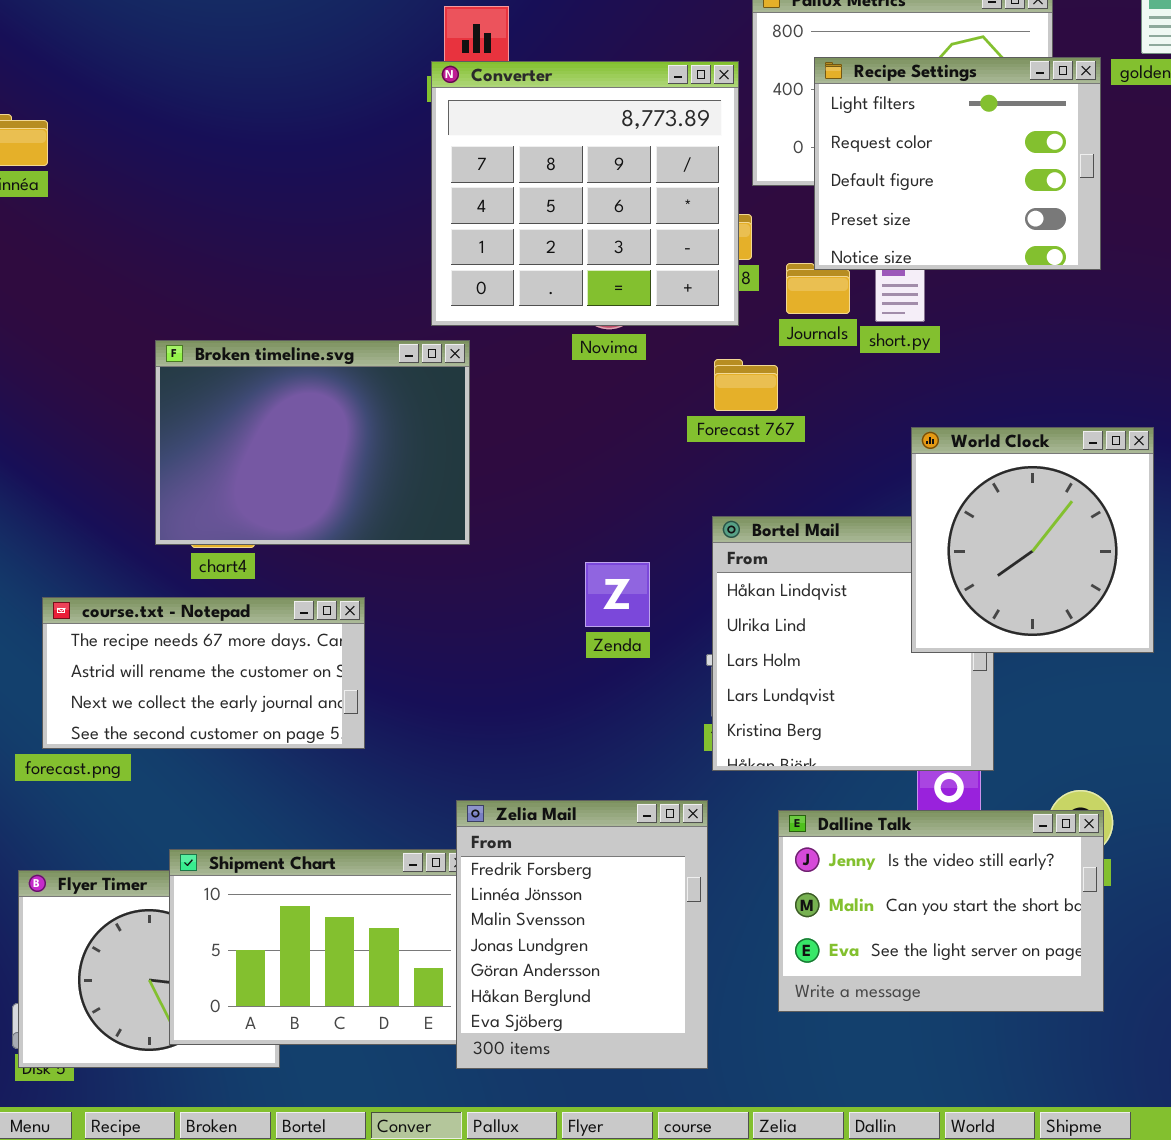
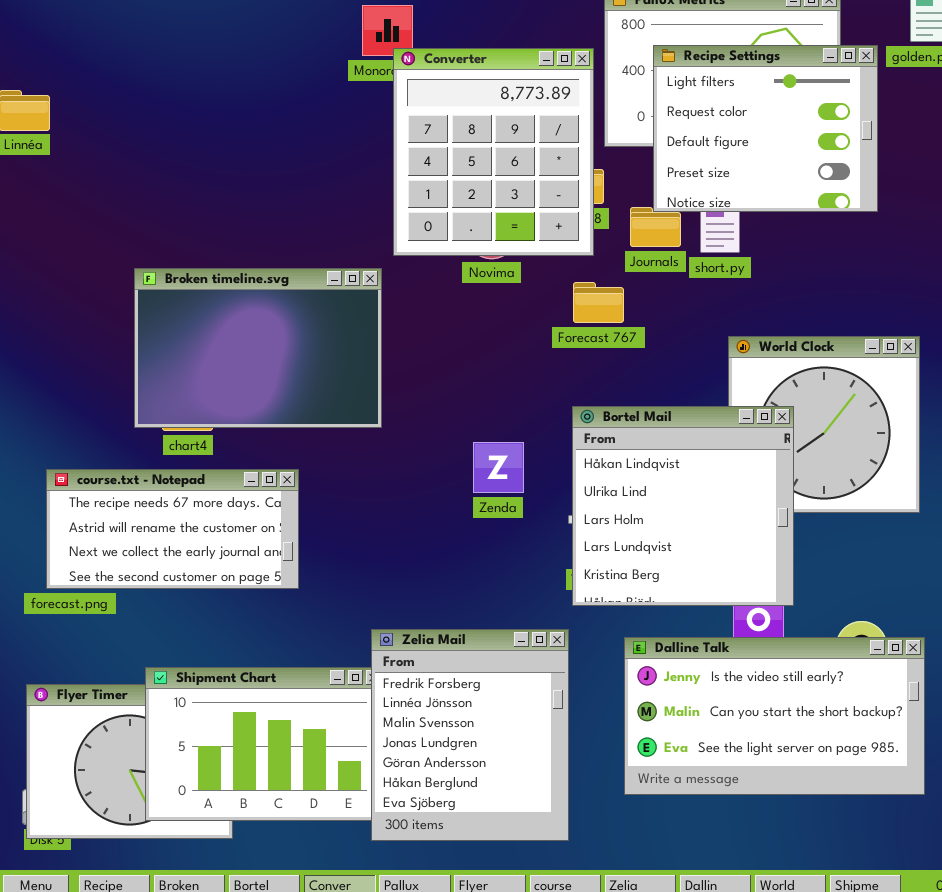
Converter: [431,61,739,326] -> [393,48,594,256], resized
Bortel Mail: [712,516,994,771] -> [572,406,794,606], raised
Dalline Talk: [778,810,1104,1012] -> [624,637,925,795], resized

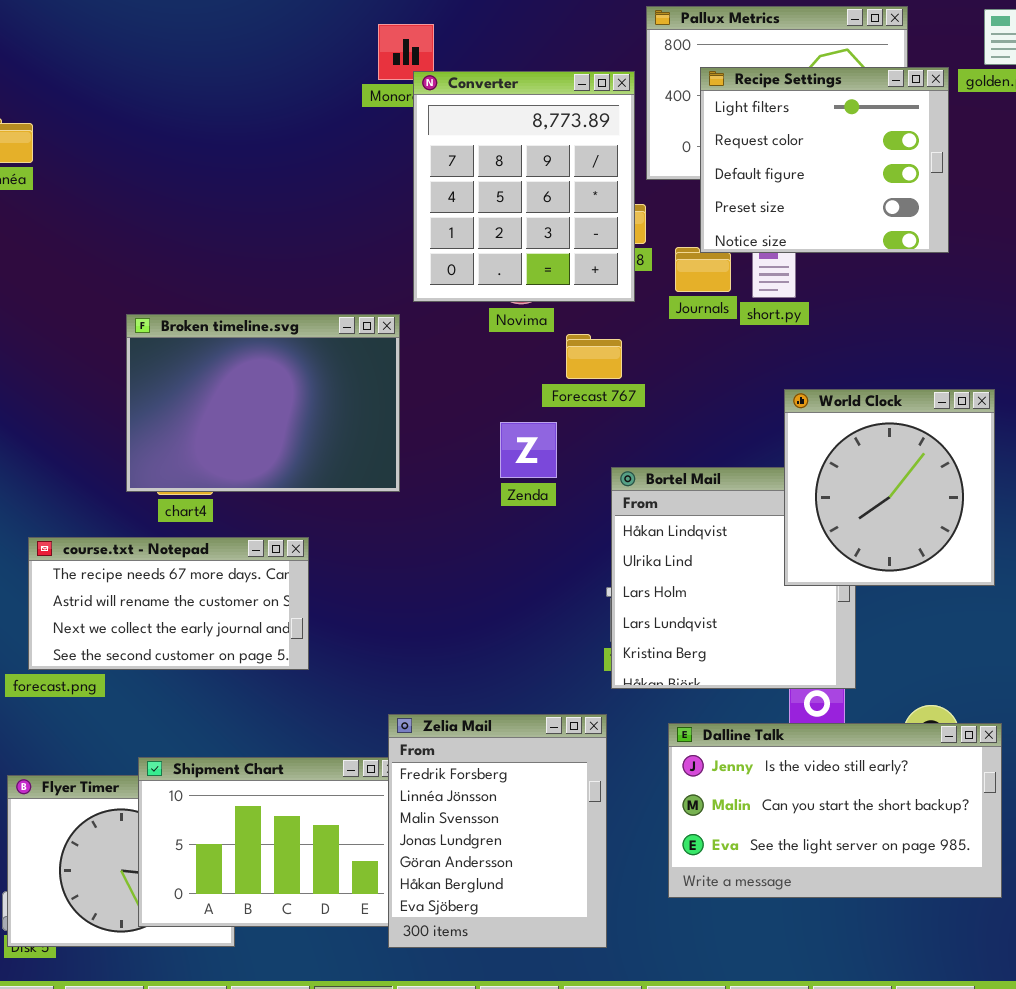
Forecast 767: [573,282,624,323] -> [566,334,622,379], moved
World Clock: [728,336,920,513] -> [784,389,995,586], raised
Zenda: [473,442,524,493] -> [500,422,557,478], moved

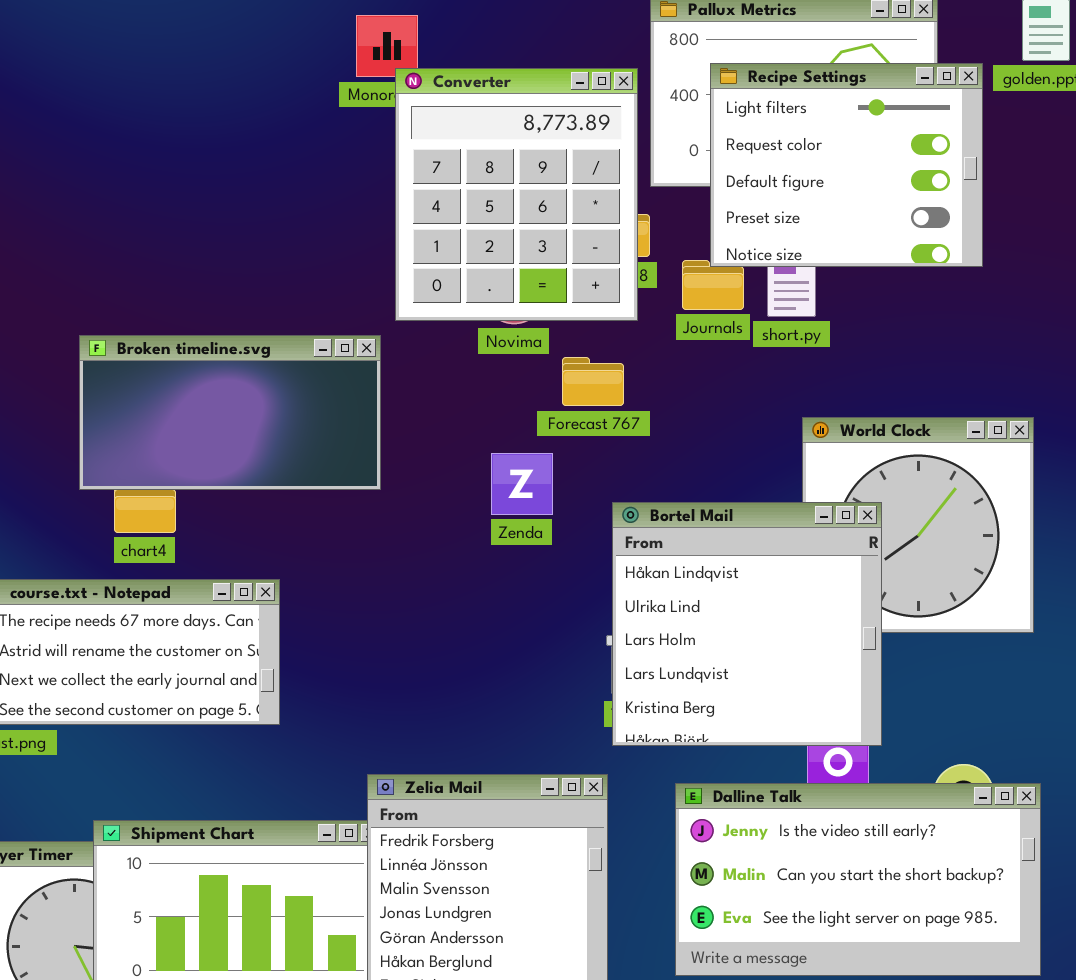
Broken timeline.svg: [126,314,400,492] -> [79,335,381,490], resized
Bortel Mail: [611,467,856,689] -> [612,502,882,746], raised

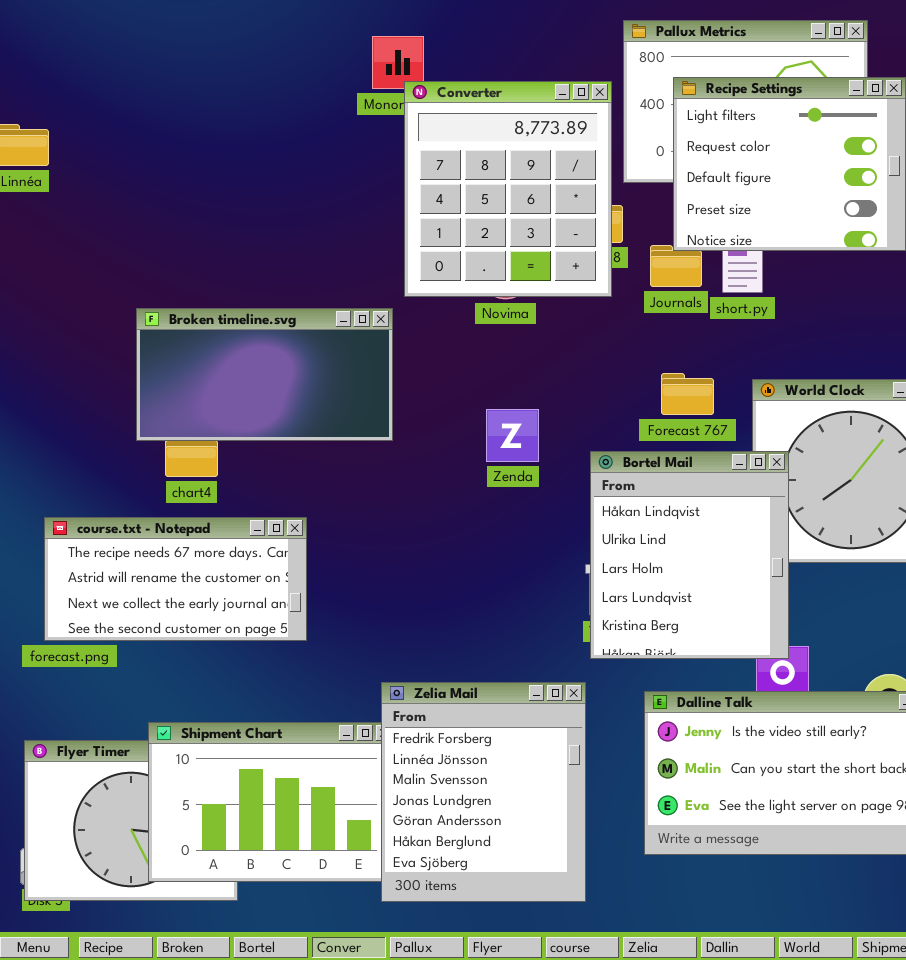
Forecast 767: [562,357,624,406] -> [661,373,714,415], moved
Bortel Mail: [612,502,882,746] -> [590,451,789,659], resized

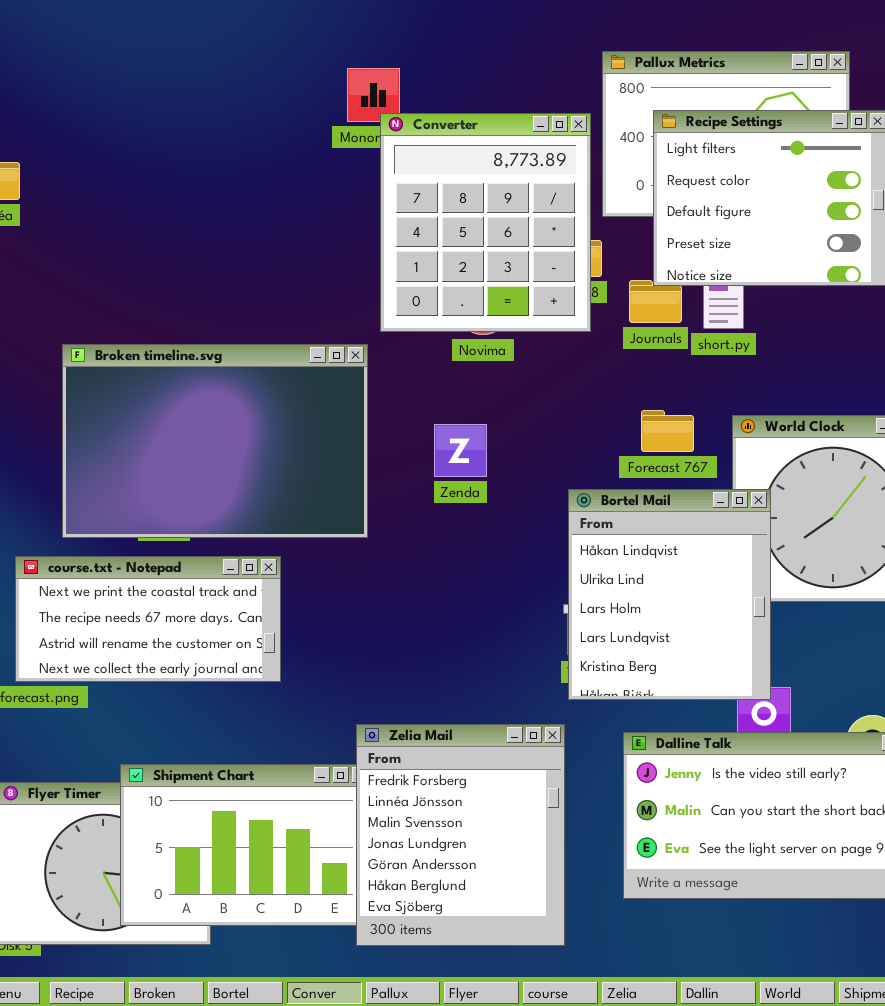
Broken timeline.svg: [136,308,393,441] -> [62,344,368,538], resized
Zenda: [486,409,539,462] -> [434,424,487,477], moved
course.txt - Notepad: [44,517,307,641] -> [15,556,281,682], scrolled up 1 row

